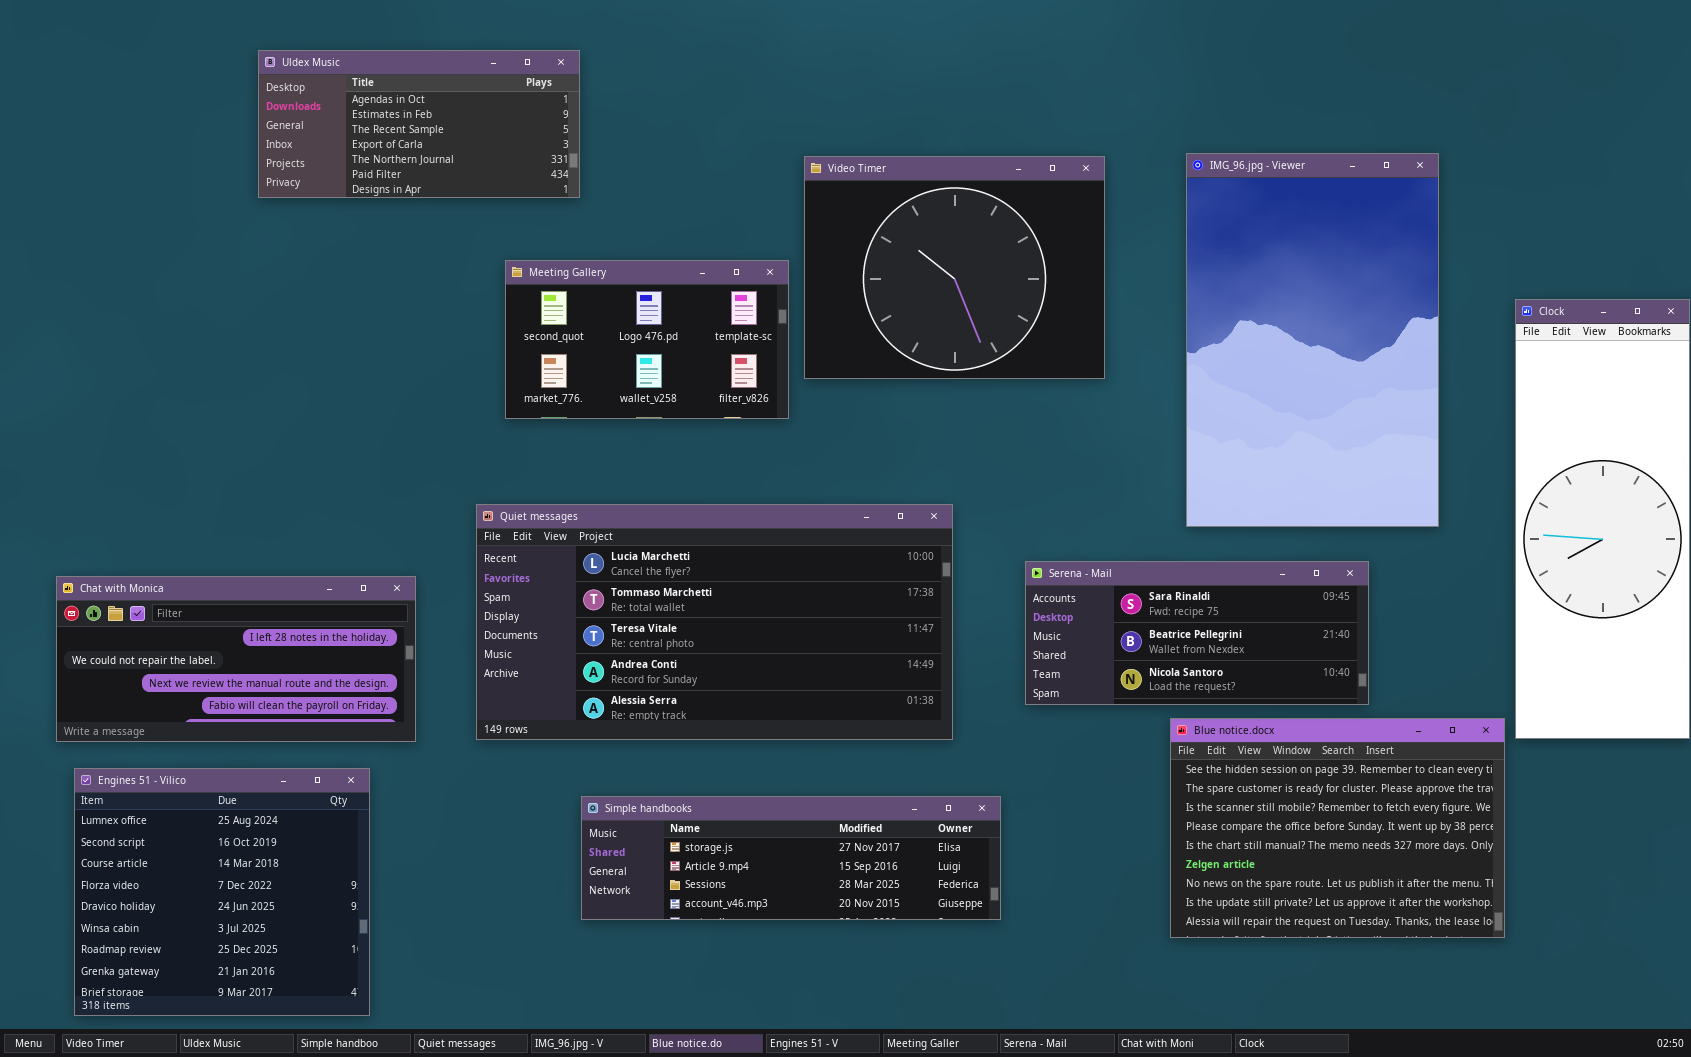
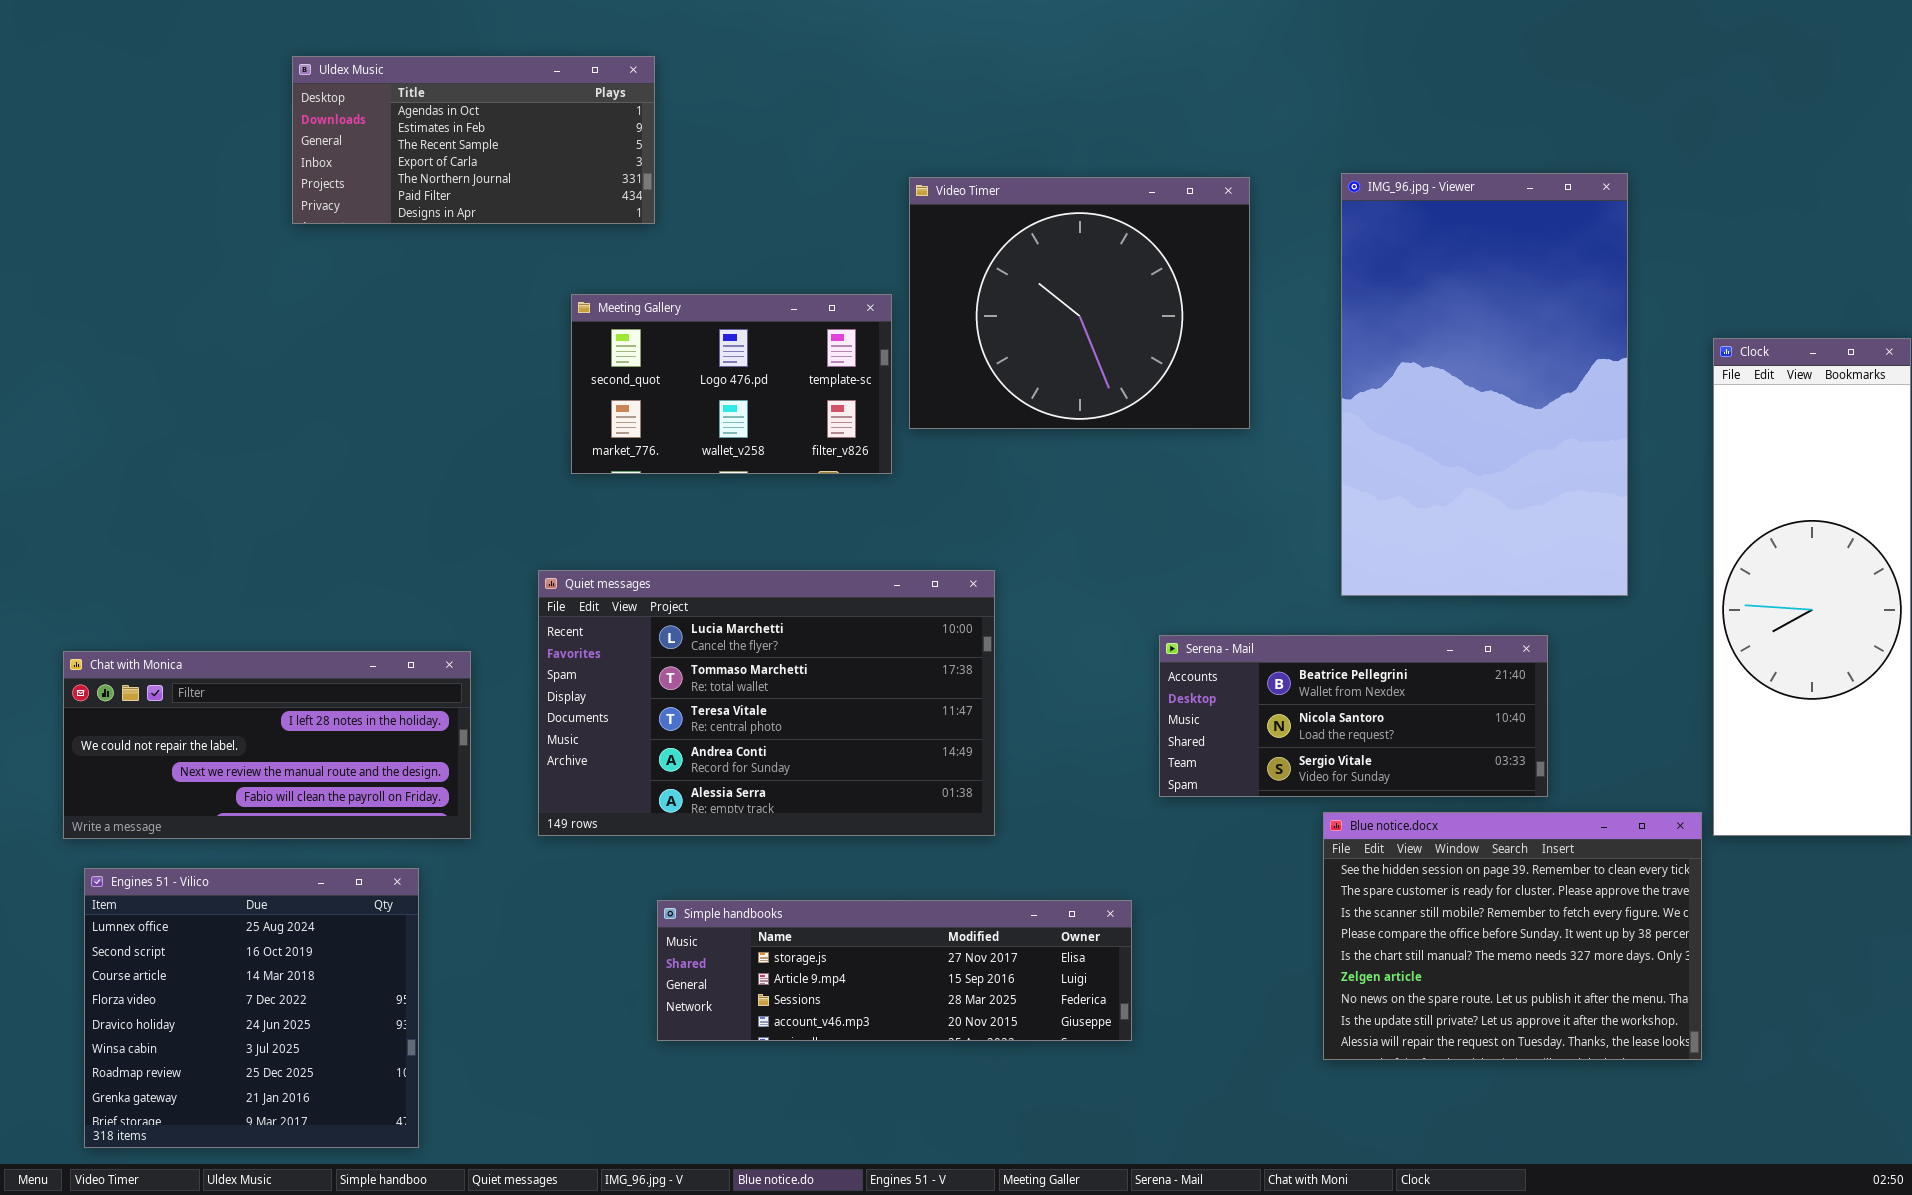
Quiet messages: [476,504,953,740] -> [538,570,995,836], resized
Serena - Mail: [1025,561,1369,705] -> [1159,635,1548,797], scrolled down 1 row

